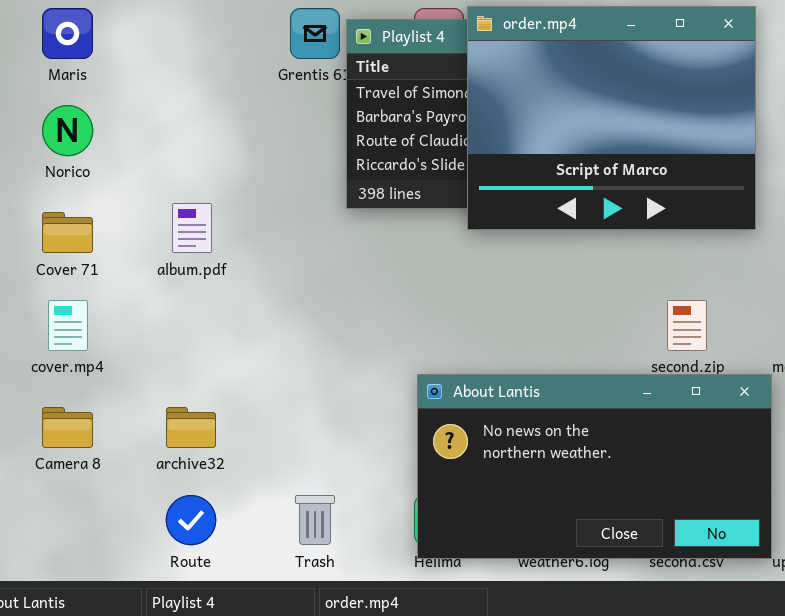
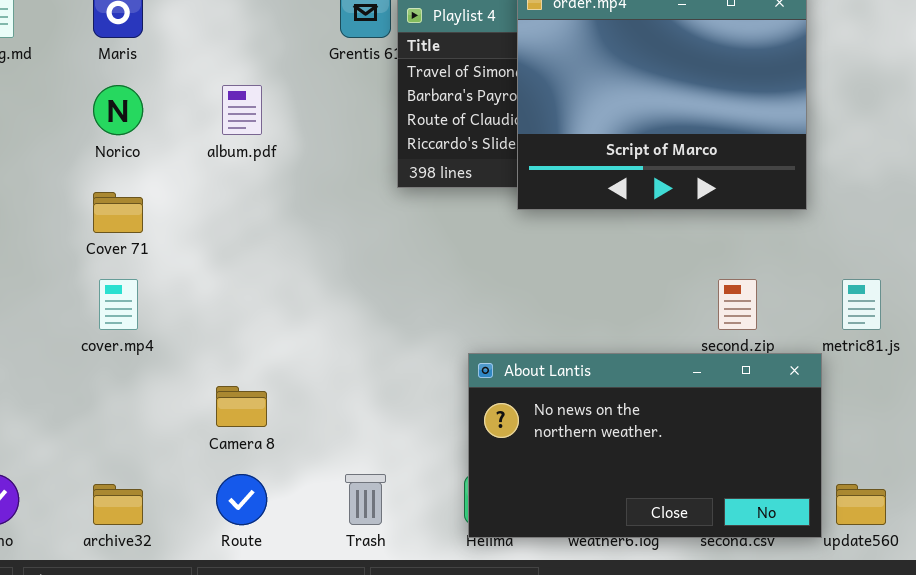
album.pdf: [172,203,212,253] -> [222,85,262,135], moved
Camera 8: [42,407,93,448] -> [216,386,267,427], moved
archive32: [166,407,216,448] -> [93,484,143,525], moved

